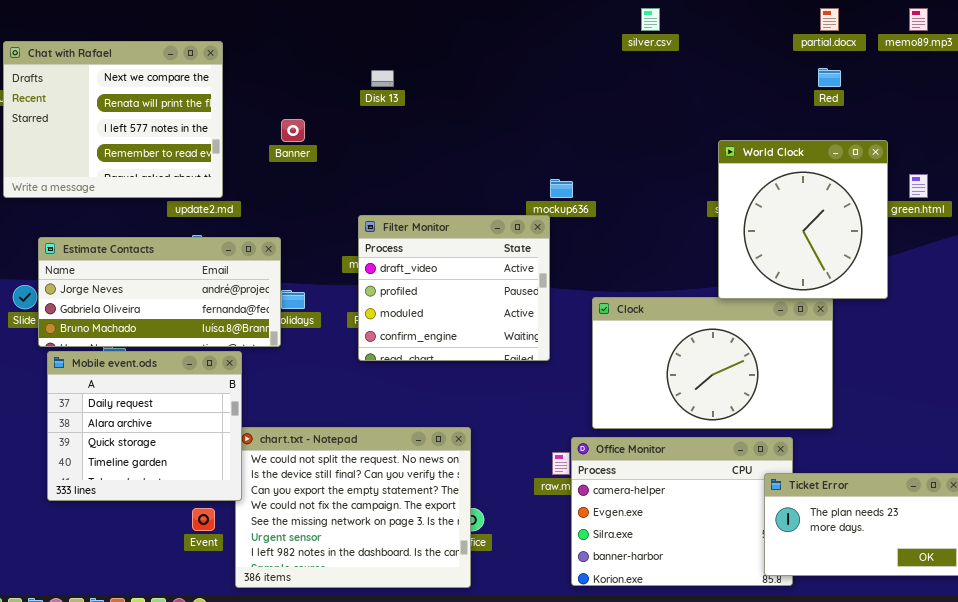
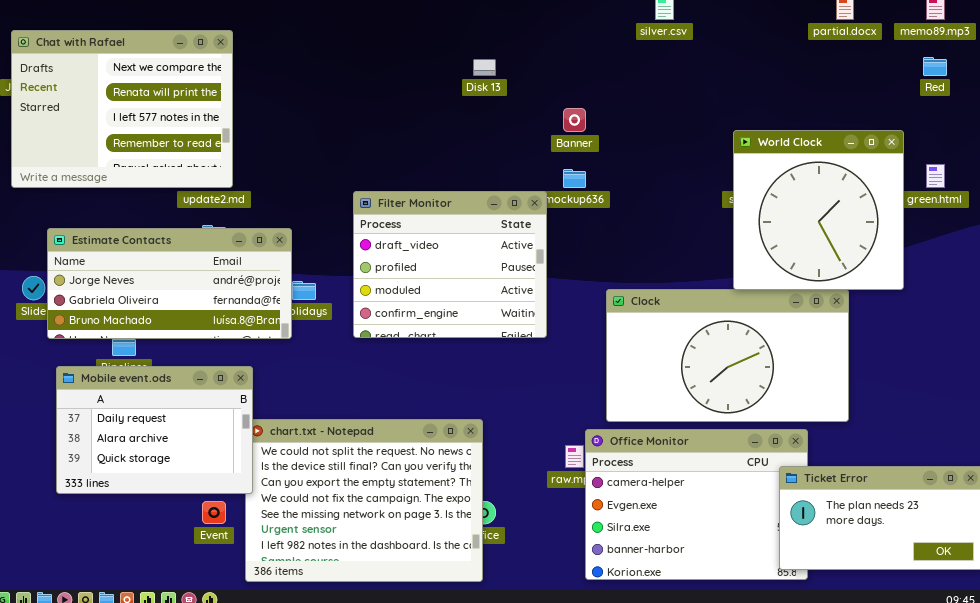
Red: [818,68,841,87] -> [923,57,947,76], moved
Disk 13: [371,70,394,87] -> [473,59,496,76], moved
Banner: [281,119,305,142] -> [563,108,586,132], moved
Filter Monitor: [358,215,550,361] -> [353,191,547,338], moved
Mobile event.ods: [47,351,242,501] -> [56,366,253,494], resized

